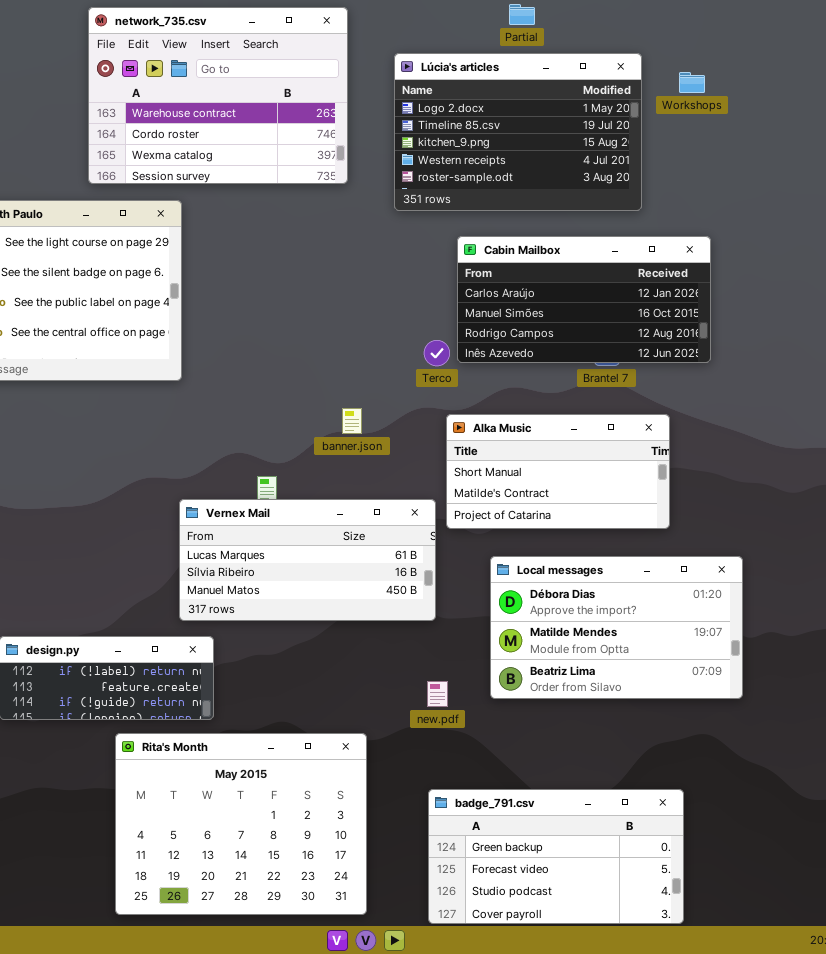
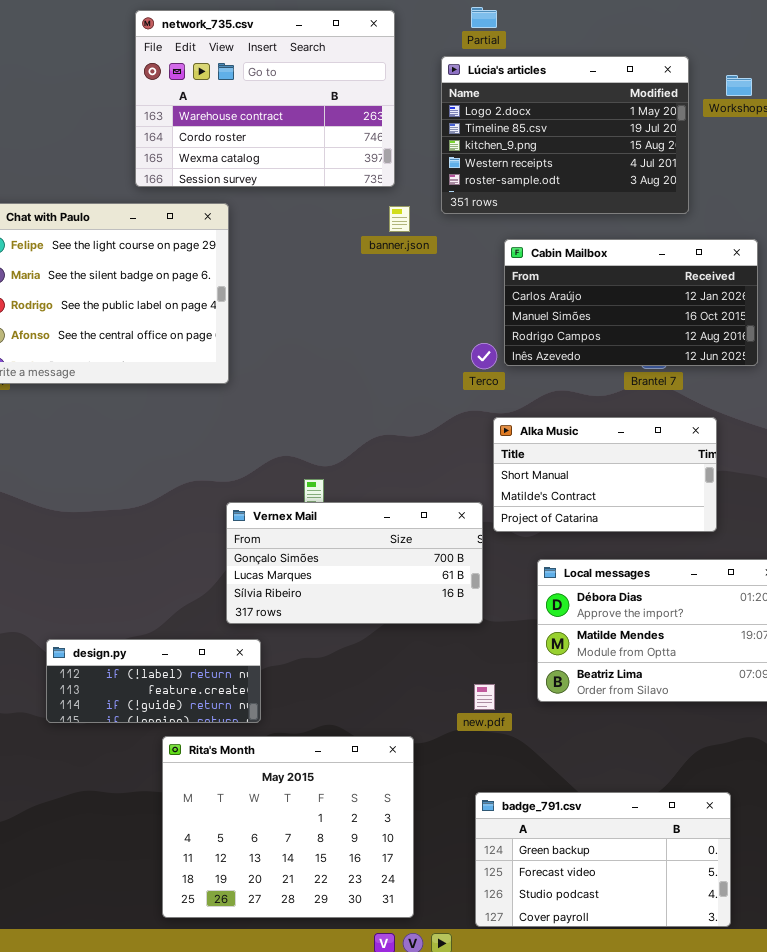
Partial: [509,4,535,25] -> [471,7,497,28], moved
banner.json: [342,408,362,434] -> [389,206,410,232], moved
Vernex Mail: [179,499,436,621] -> [226,502,483,624], scrolled up 1 row

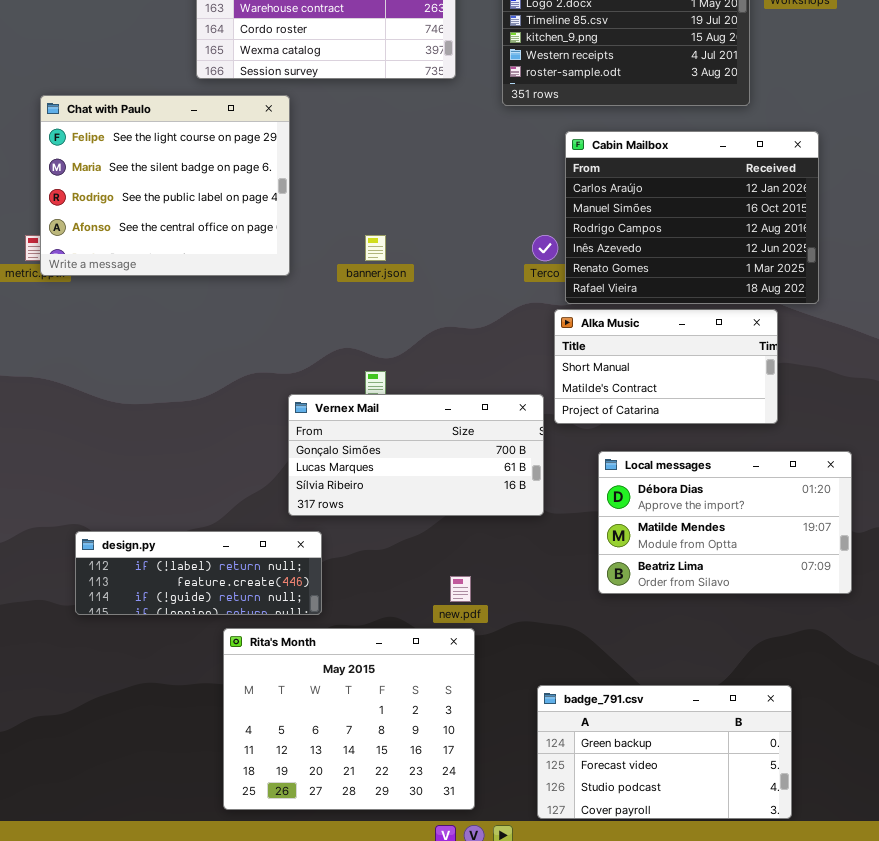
banner.json: [389,206,410,232] -> [365,235,386,261], moved
Cabin Mailbox: [504,239,758,366] -> [565,131,819,304], resized
design.py: [46,639,261,723] -> [75,531,322,615], resized
new.pdf: [474,684,495,710] -> [450,576,471,602], moved

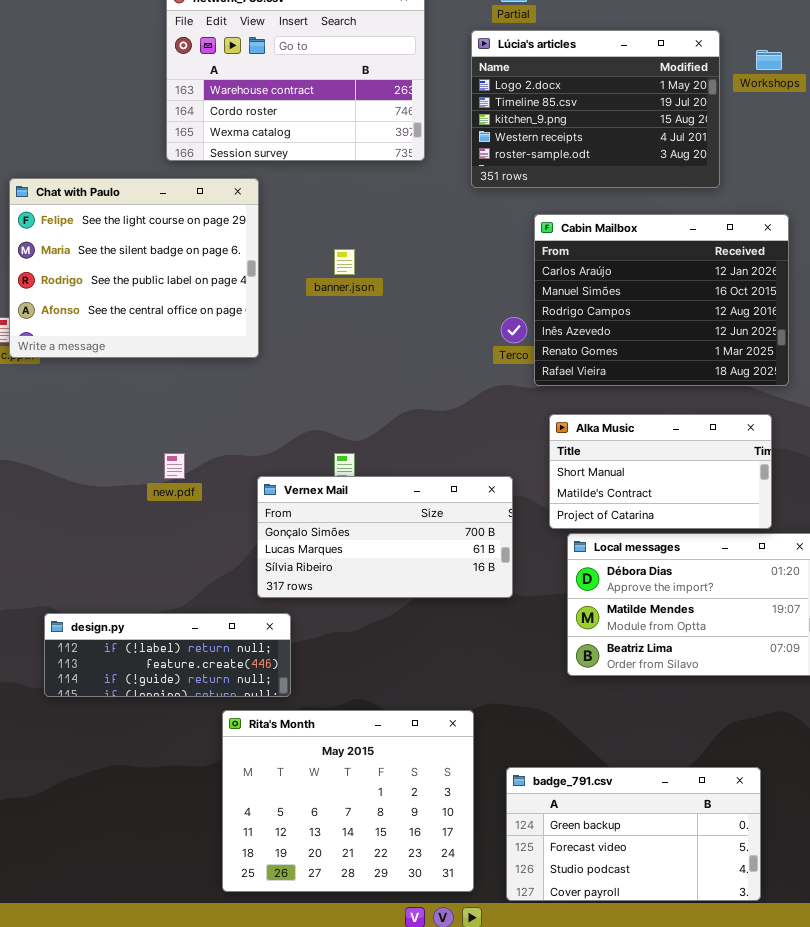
banner.json: [365,235,386,261] -> [334,249,355,275], moved
Alka Music: [554,309,778,424] -> [549,414,772,529], moved
new.pdf: [450,576,471,602] -> [164,453,185,479], moved
Rita's Month: [223,628,475,810] -> [222,710,474,892], moved

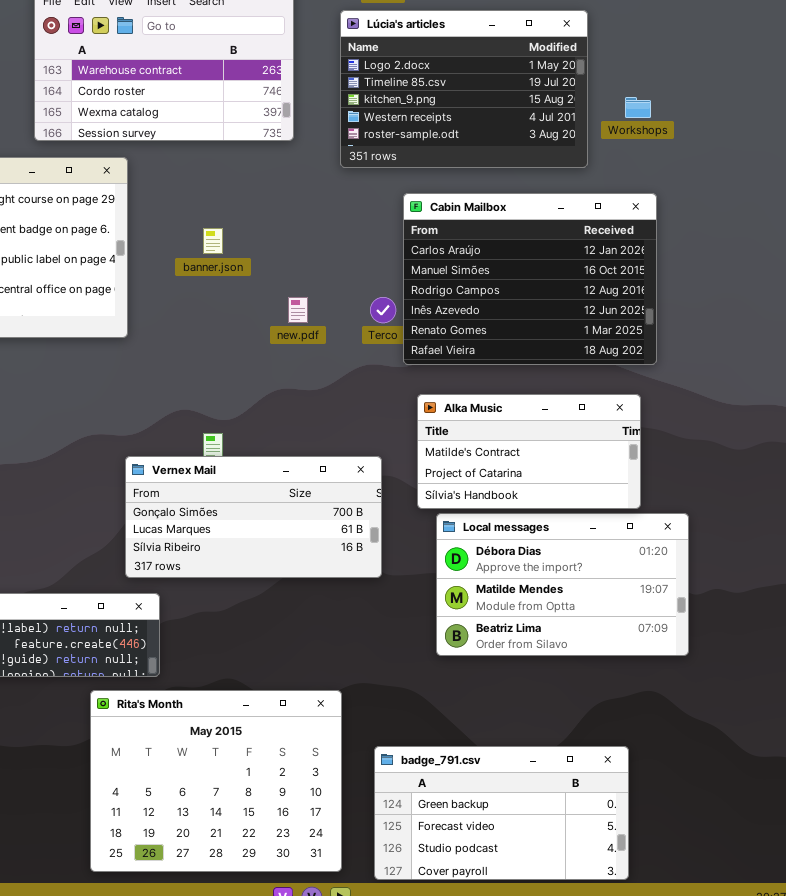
Workshops: [756,50,782,70] -> [625,97,651,118], moved
Alka Music: [549,414,772,529] -> [417,394,641,509], scrolled down 1 row
new.pdf: [164,453,185,479] -> [288,297,308,323], moved

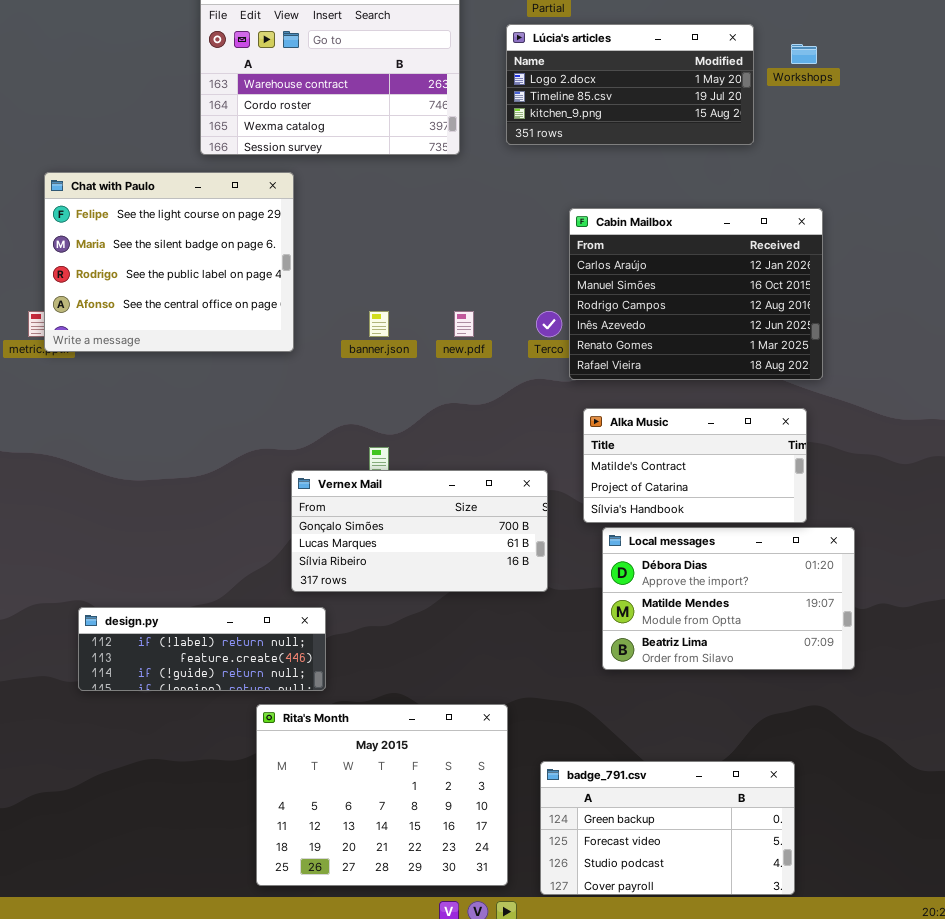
Lúcia's articles: [340,10,588,168] -> [506,24,754,145], resized
Workshops: [625,97,651,118] -> [791,44,817,64], moved
banner.json: [203,228,223,254] -> [369,311,389,337], moved

